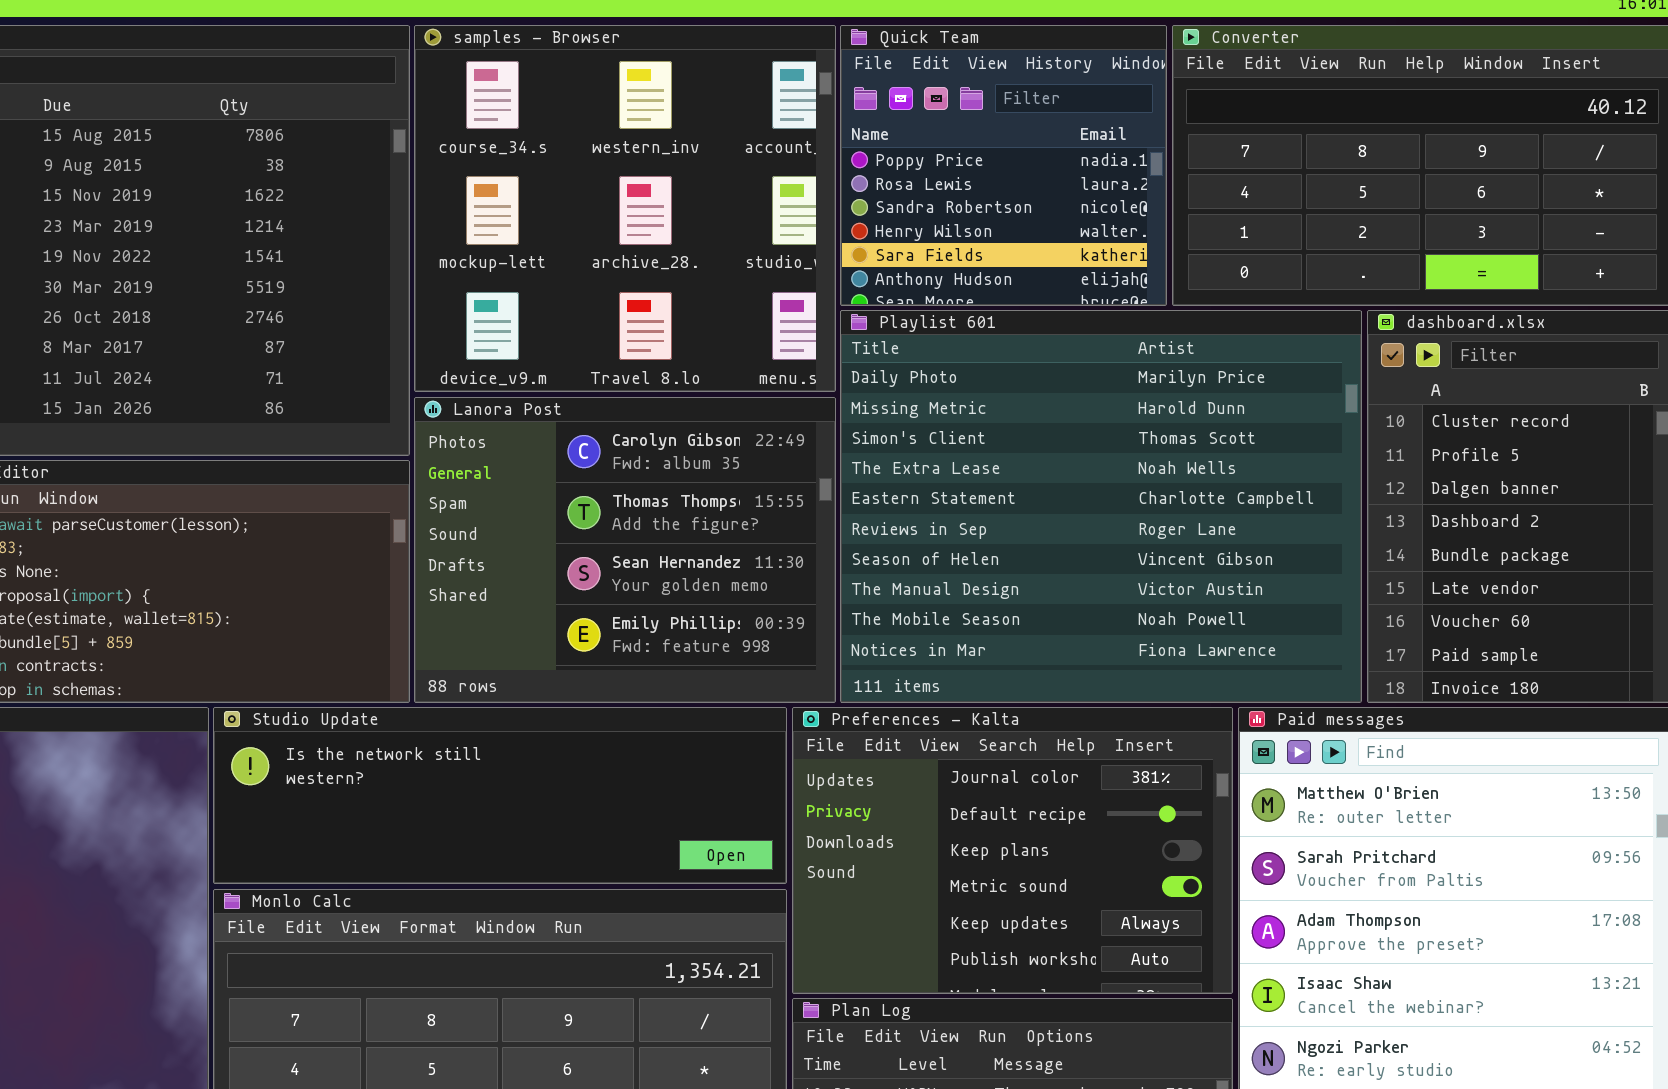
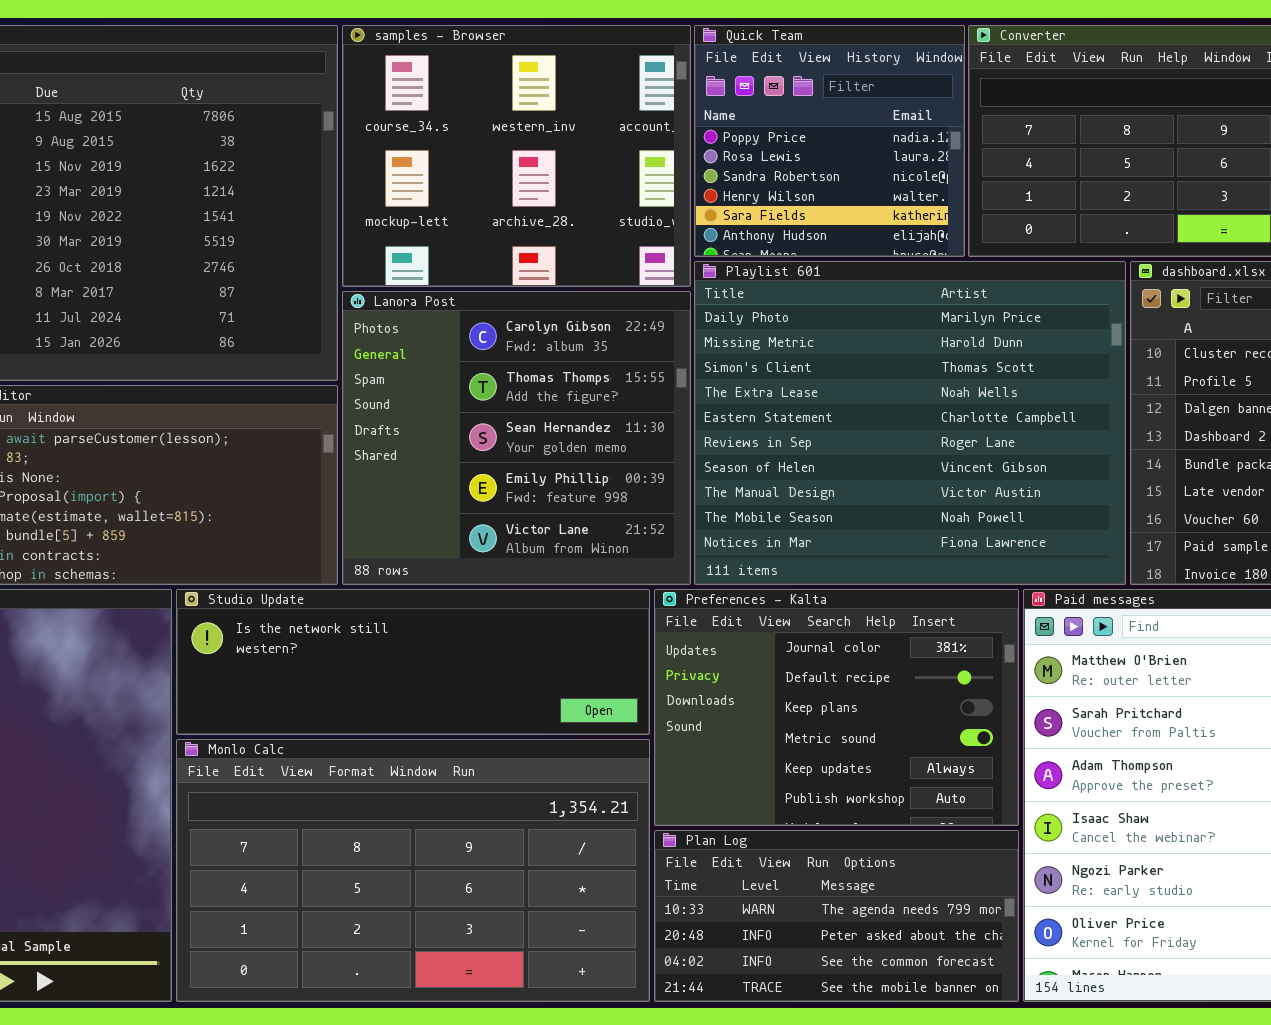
samples - Browser: [414,25,836,392] -> [342,25,691,287], resized
Lanora Post: [414,397,836,703] -> [342,291,691,585], resized

